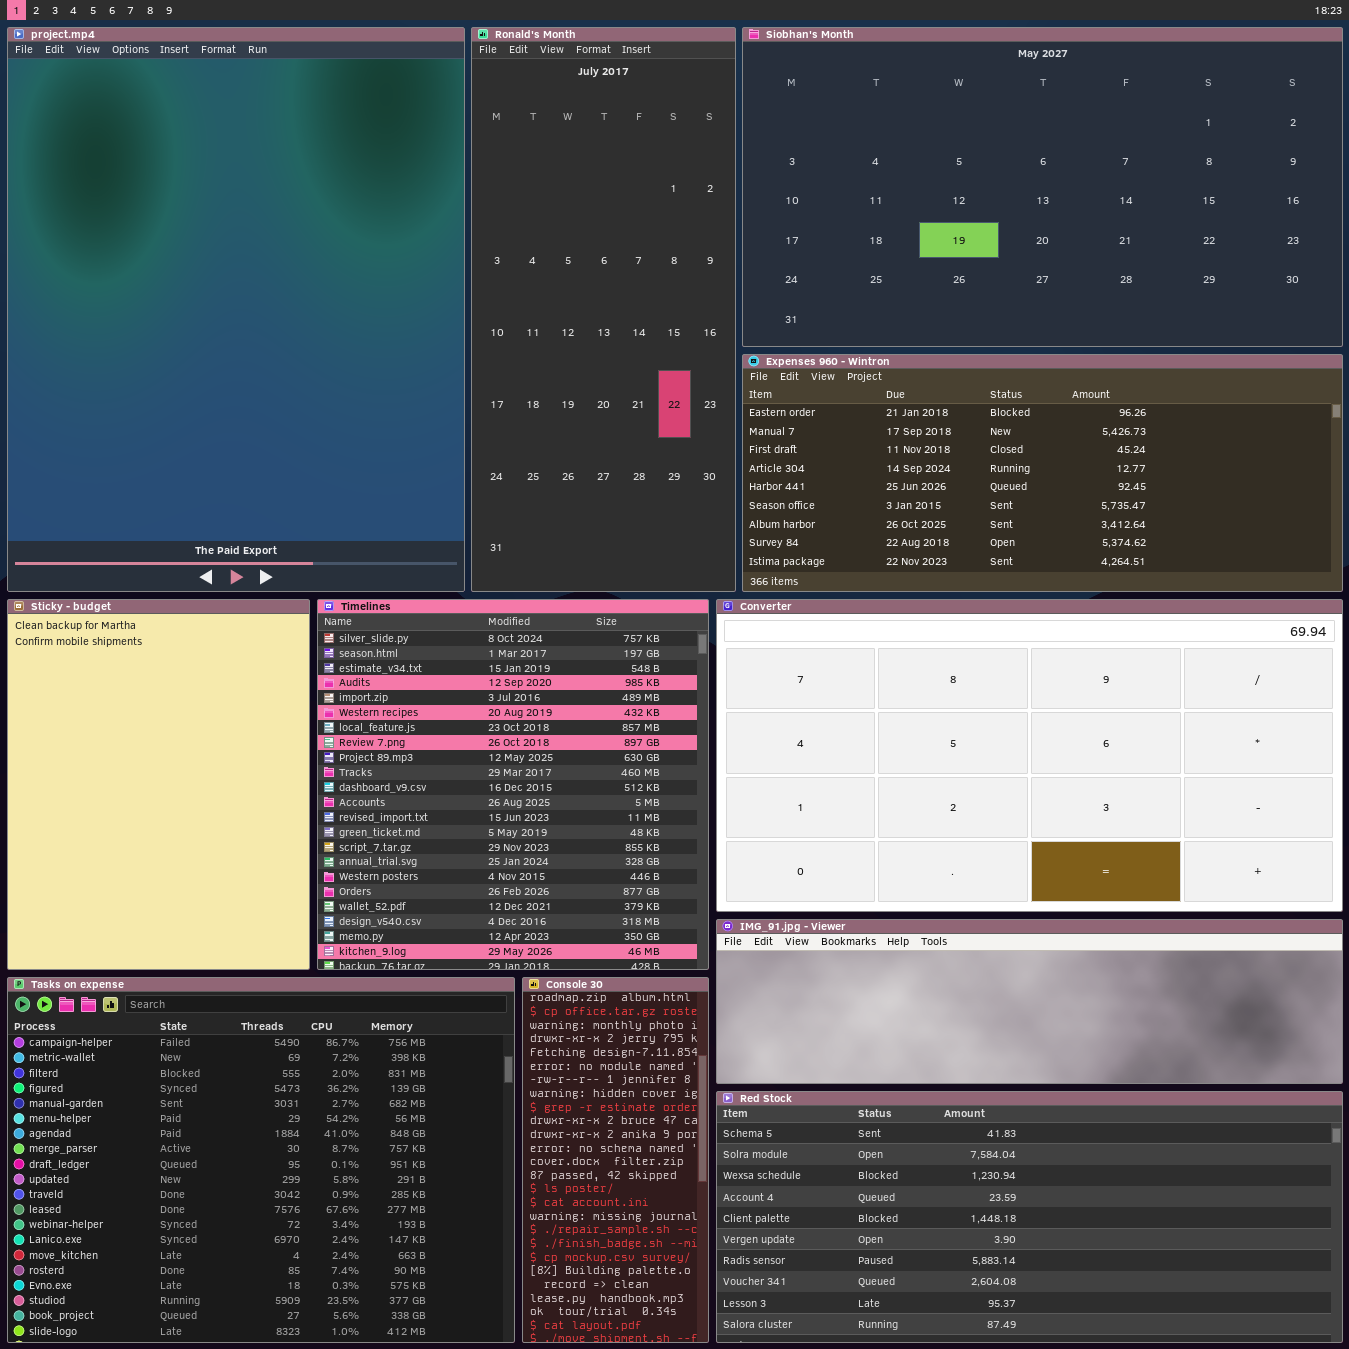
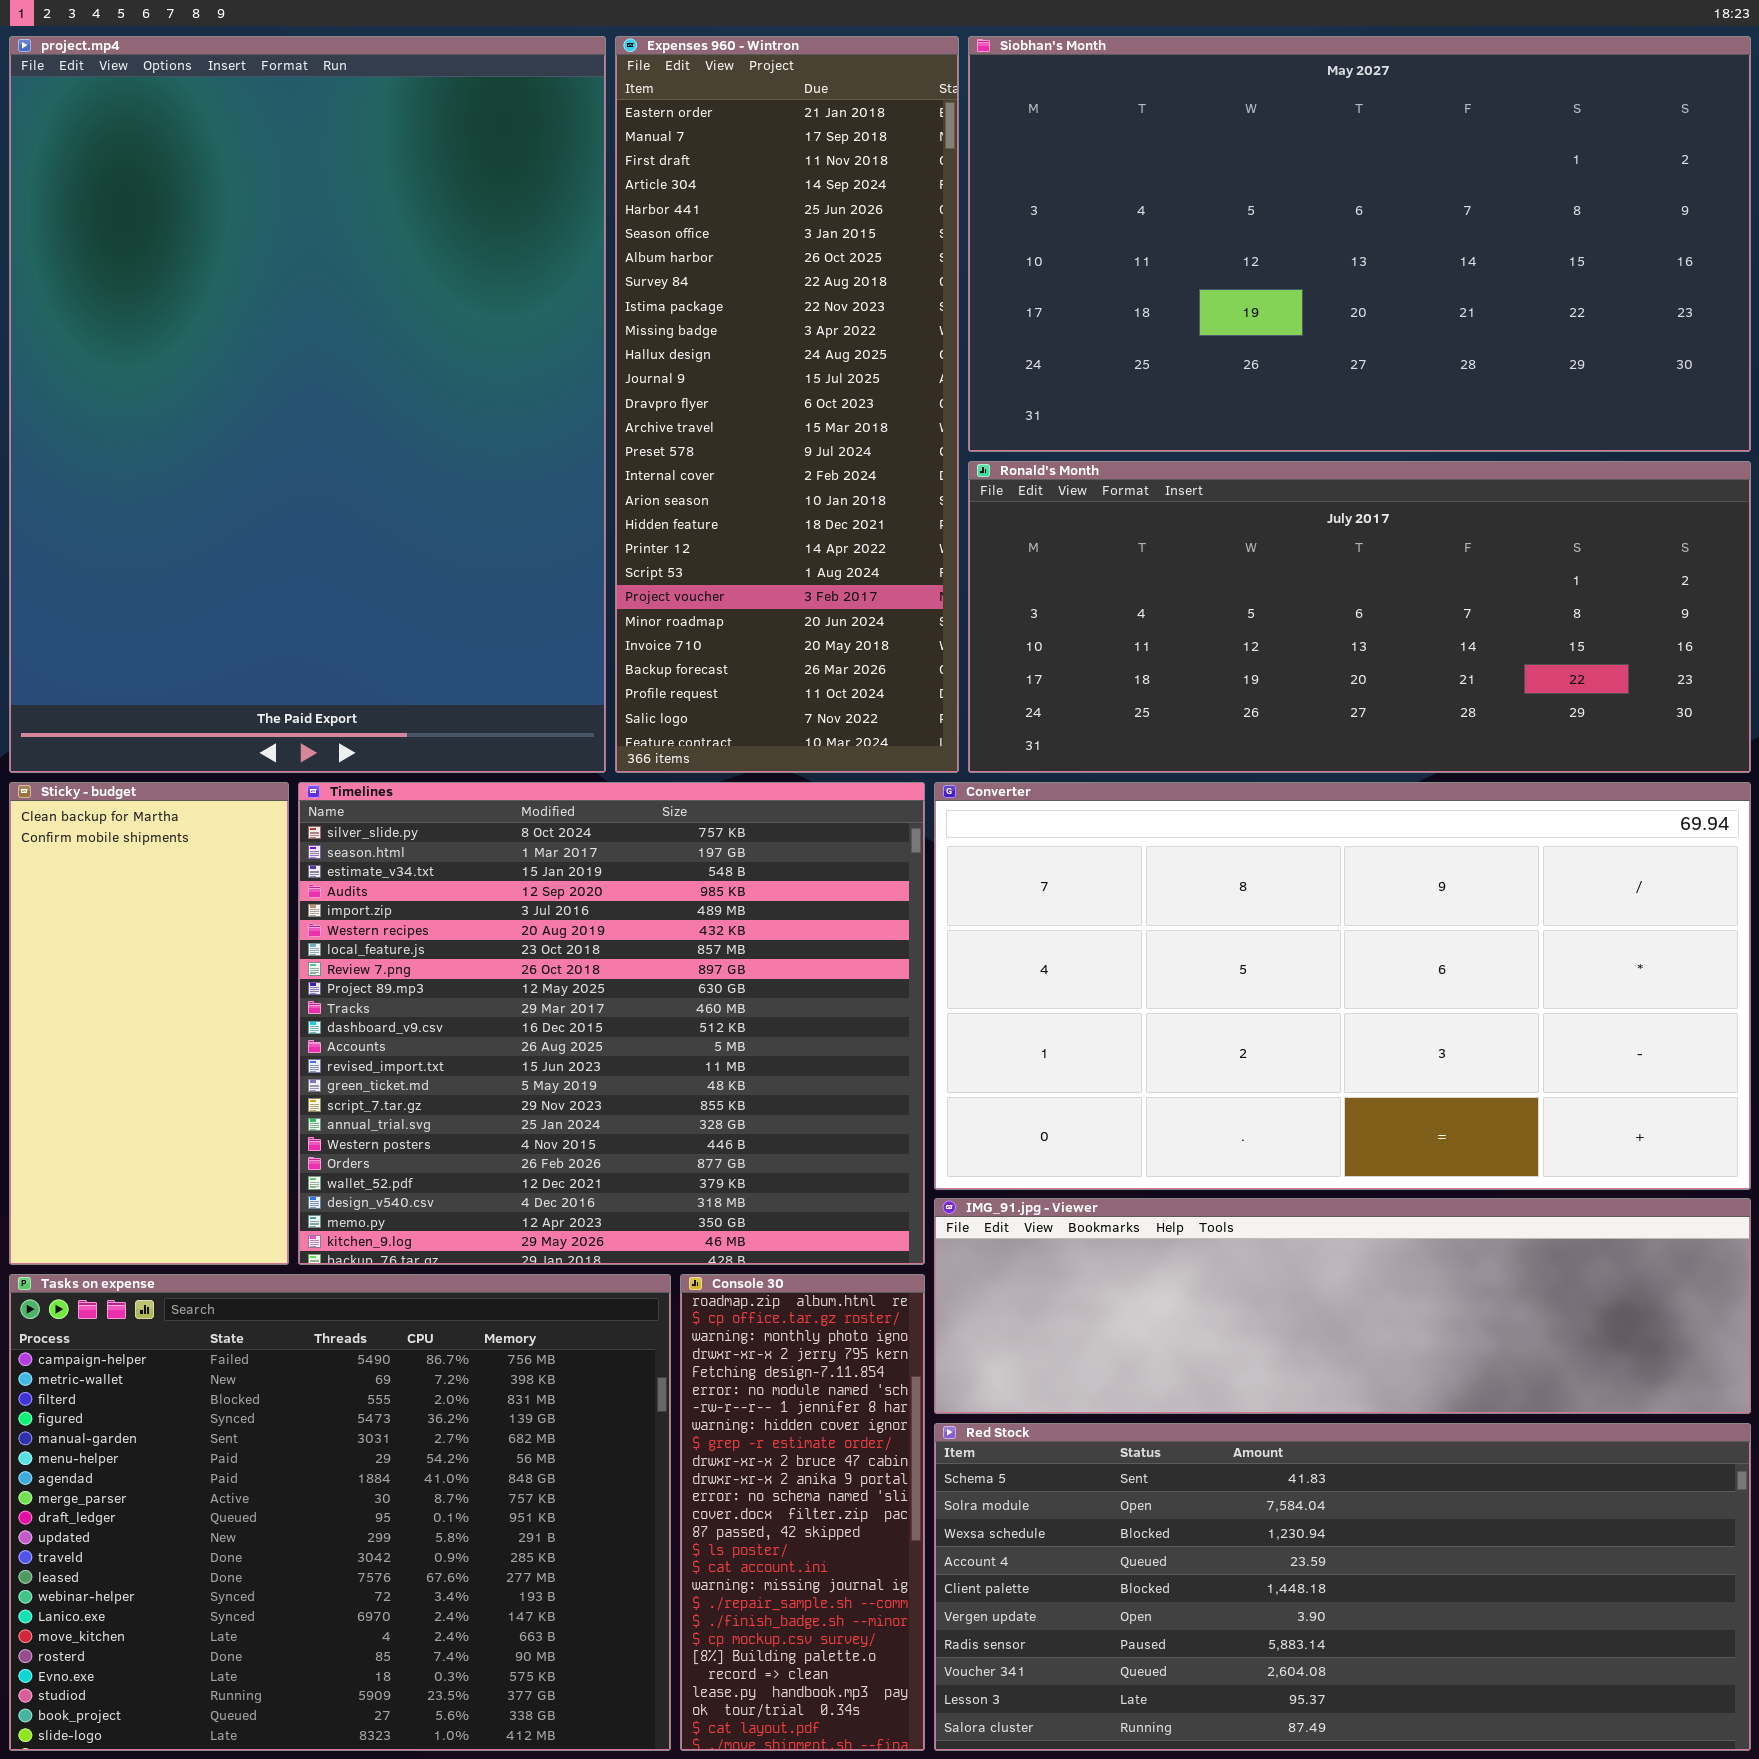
Ronald's Month: [471,27,736,592] -> [968,461,1751,773], moved, resized
Expenses 960 - Wintron: [742,354,1343,592] -> [615,36,959,773], moved, resized
Sticky - budget: [7,599,310,970] -> [9,782,289,1265], resized
Timelines: [317,599,709,970] -> [298,782,925,1265], resized

